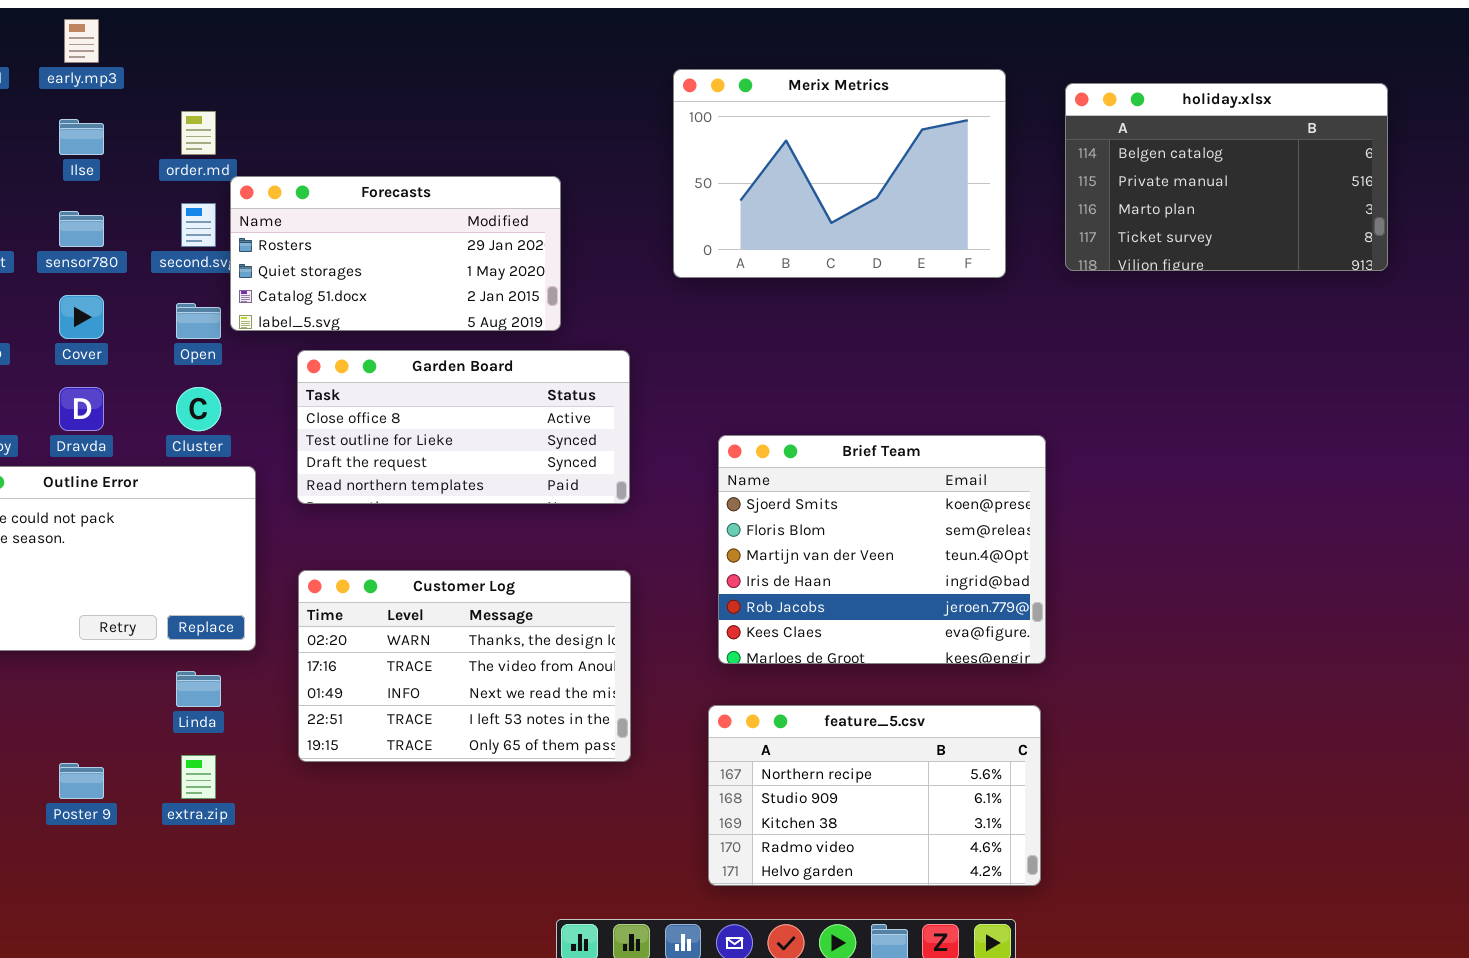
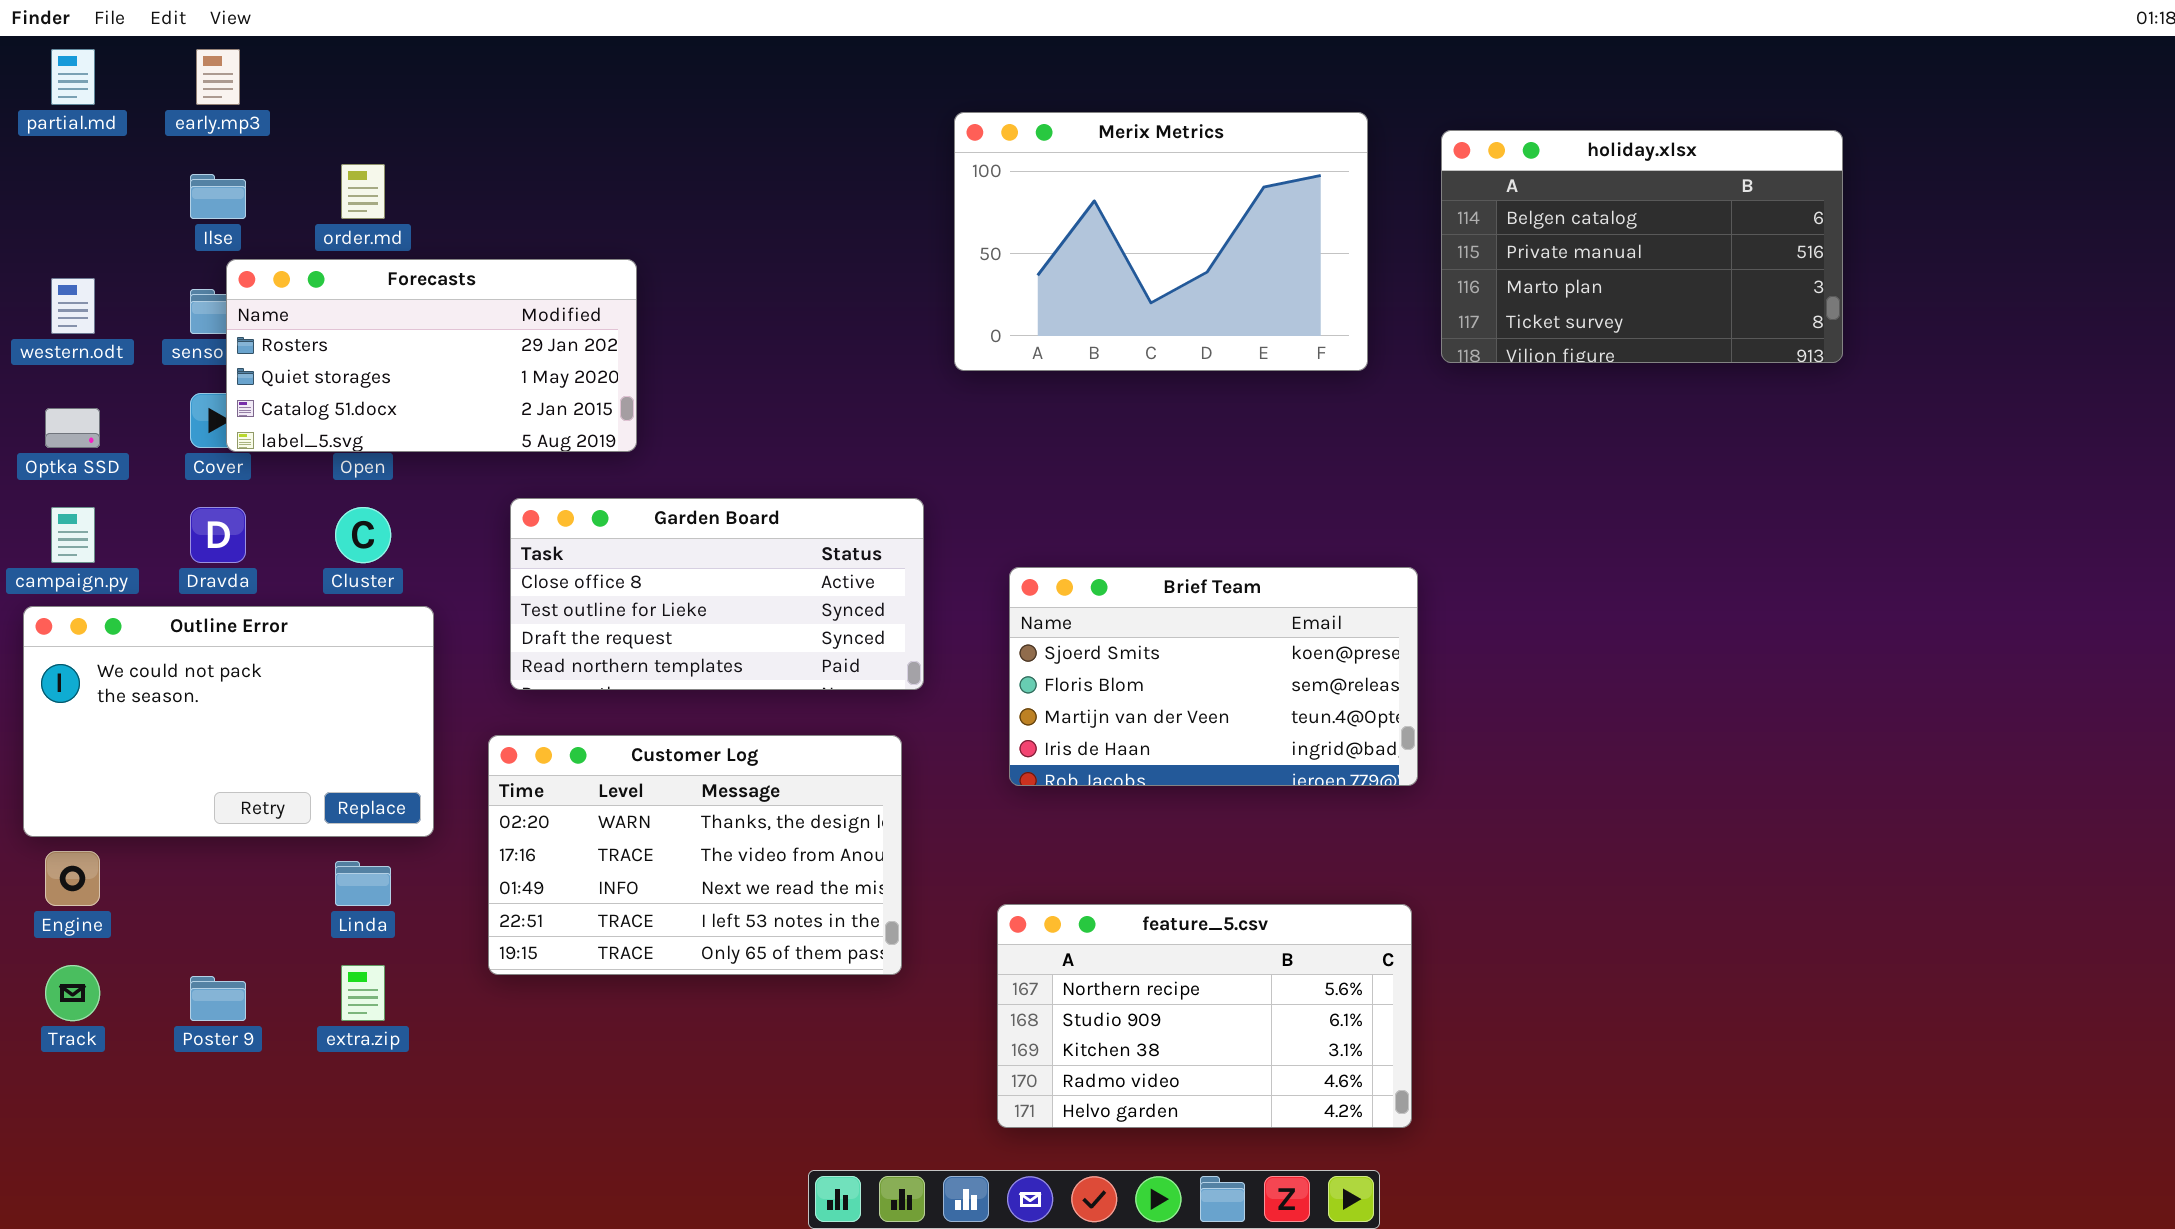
Forecasts: [230,176,561,331] -> [226,259,637,452], moved
Garden Board: [297,350,630,504] -> [510,498,924,690], moved
Brief Team: [718,435,1046,664] -> [1009,567,1418,786], resized

